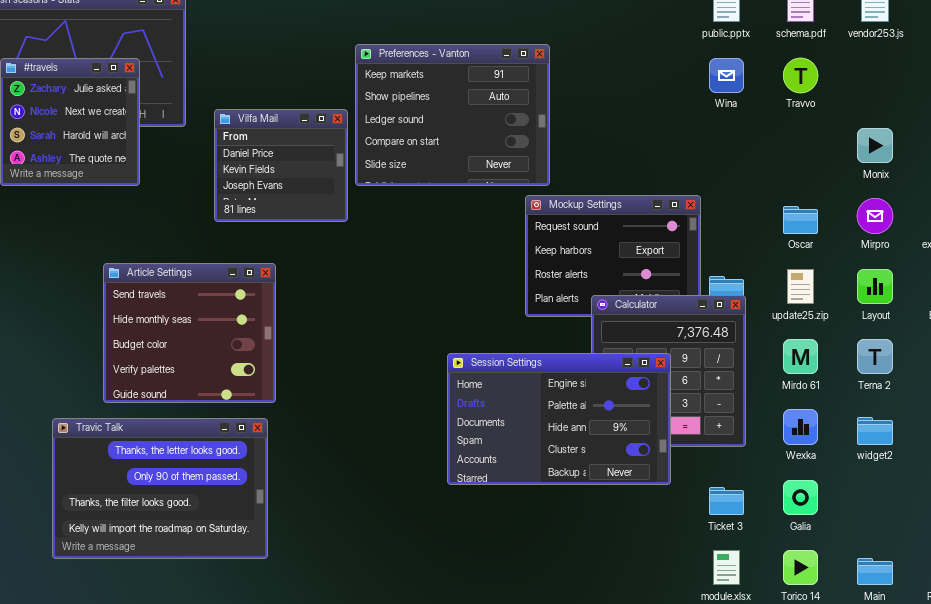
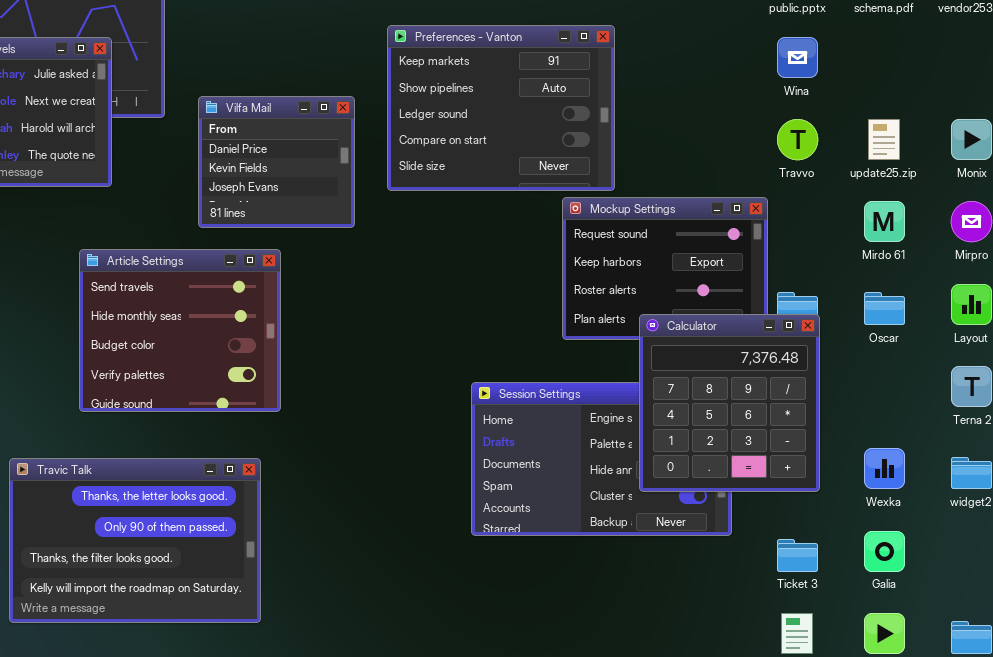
Preferences - Vanton: [355,44,550,186] -> [387,25,615,191], moved
Travvo: [783,58,818,93] -> [777,119,818,160], moved
Oscar: [783,206,818,234] -> [864,292,905,325], moved
Article Settings: [103,263,276,403] -> [79,249,281,412], moved
update25.zip: [787,269,814,304] -> [868,119,900,160], moved
Calculator: [591,295,746,447] -> [639,314,820,492], raised
Mirdo 61: [783,339,818,374] -> [864,201,905,242], moved

